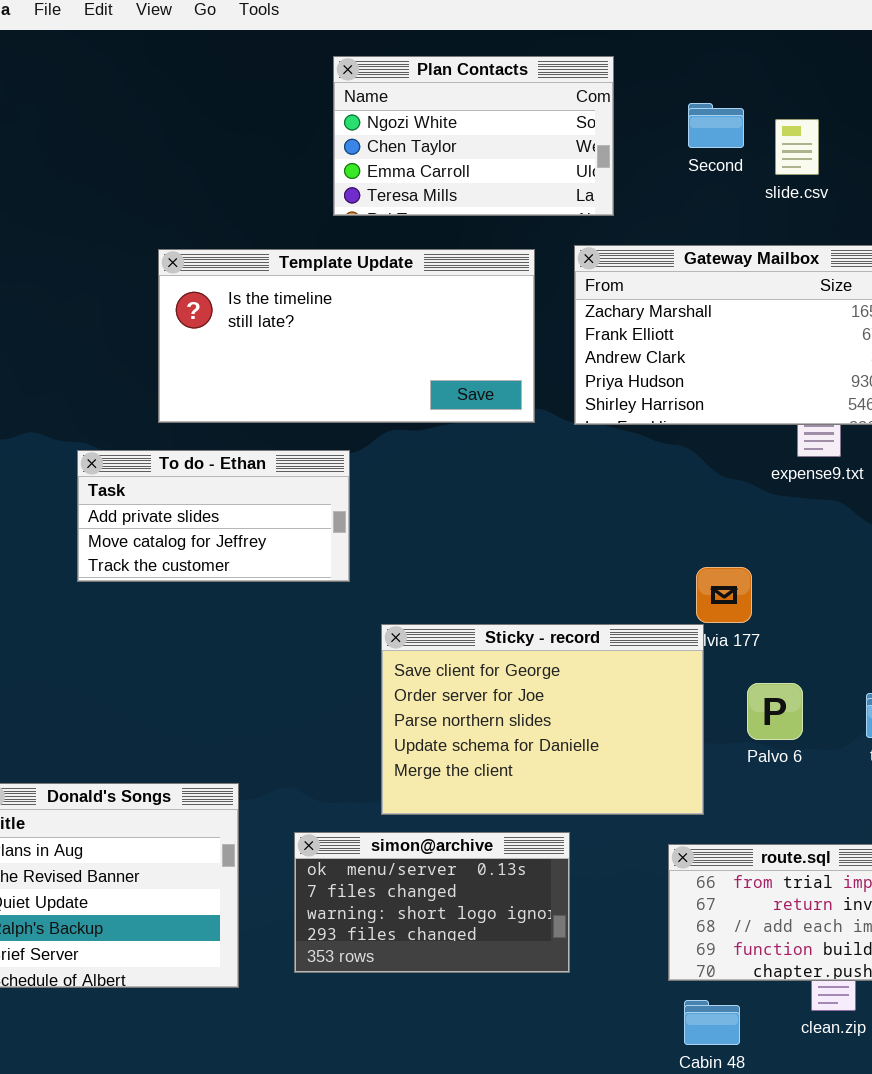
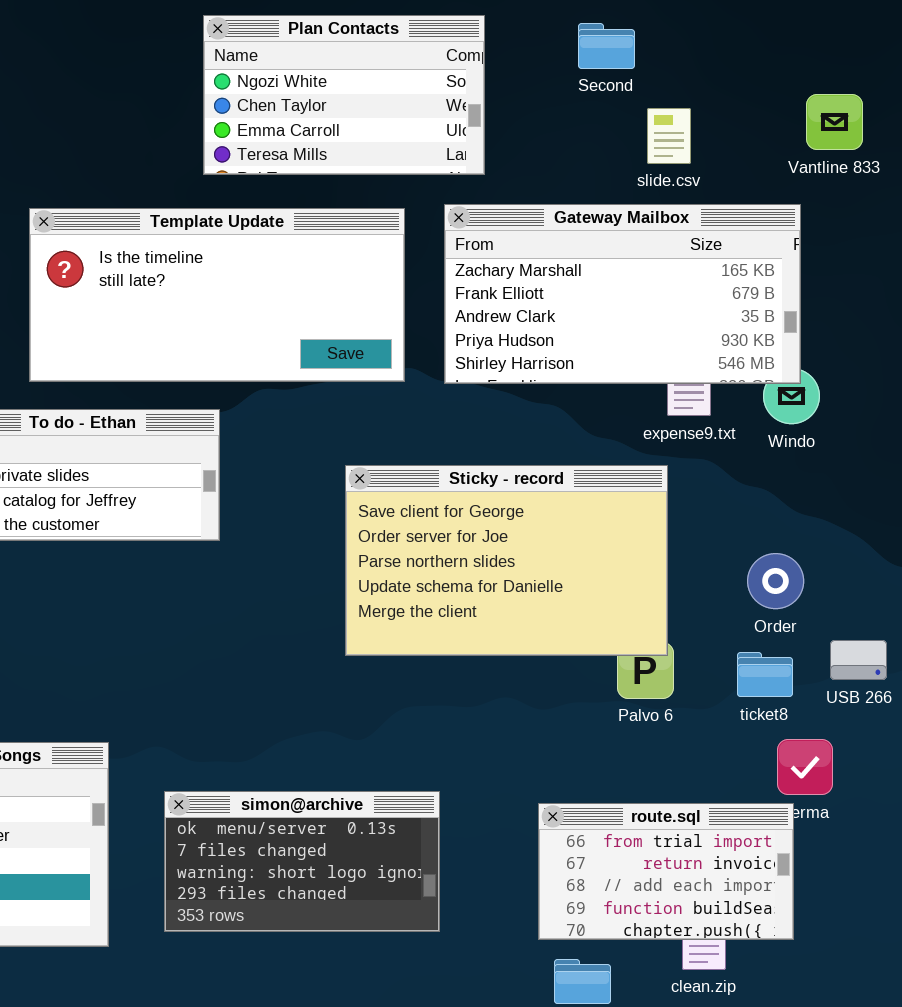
Second: [688,103,744,148] -> [578,23,635,69], moved
slide.csv: [775,119,819,175] -> [647,108,691,164], moved
Sticky - record: [381,624,704,815] -> [345,465,668,656], moved

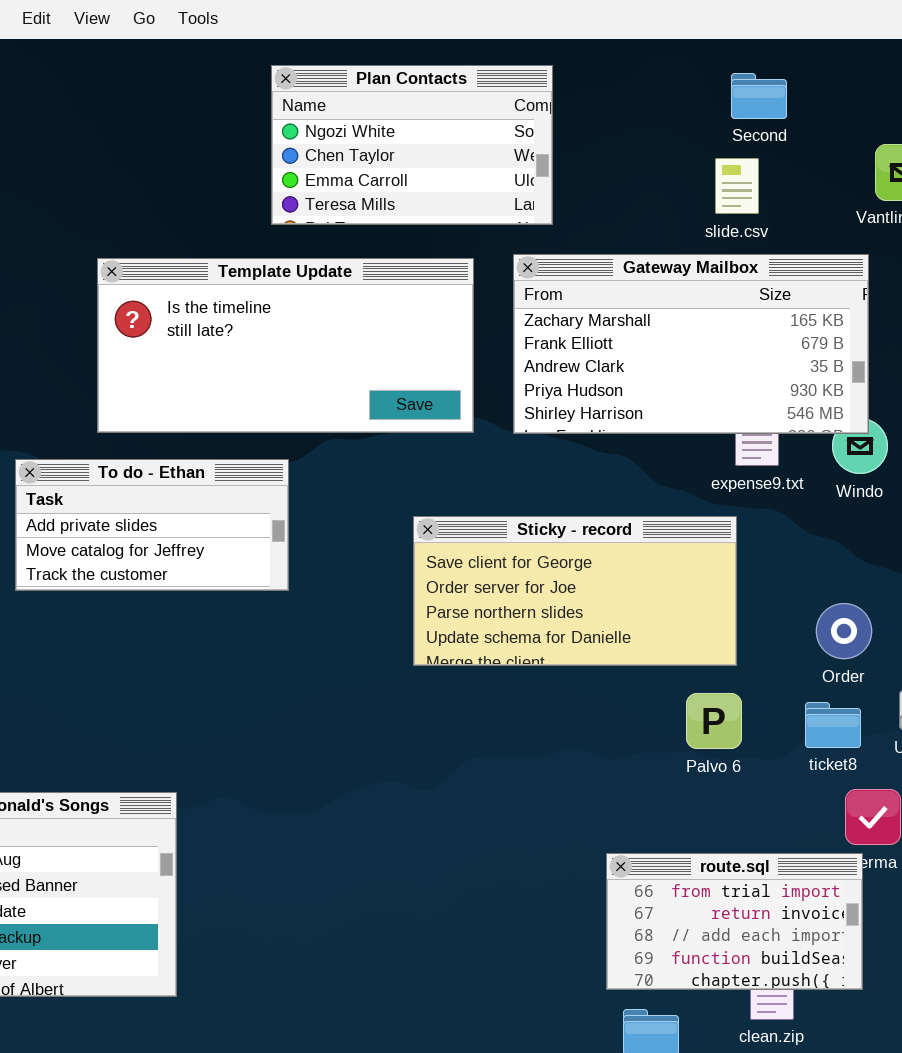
Second: [578,23,635,69] -> [731,73,787,119], moved
Sticky - record: [345,465,668,656] -> [413,516,737,666], resized
simon@archive: [164,791,440,932] -> none, closed

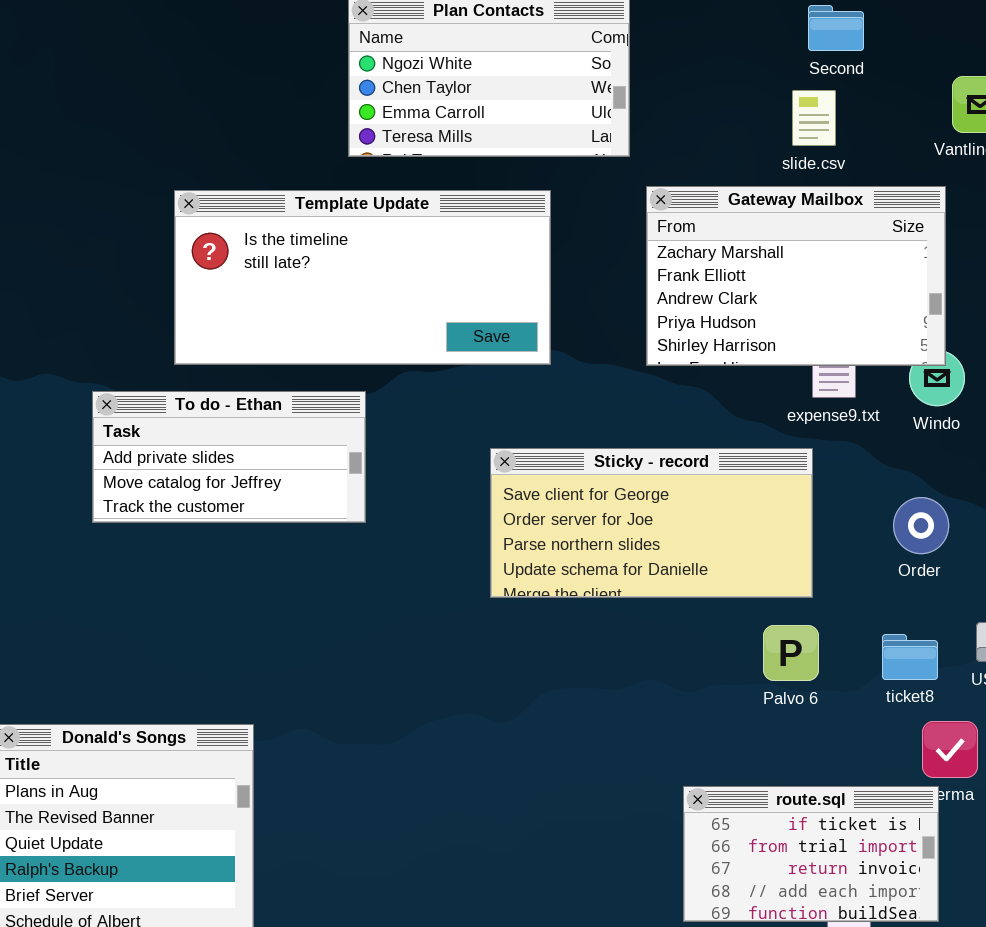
Gateway Mailbox: [513,254,869,434] -> [646,186,946,366], resized
Order: [816,603,872,659] -> [893,497,949,554], moved
route.sql: [606,853,863,990] -> [683,786,939,922], scrolled up 1 row

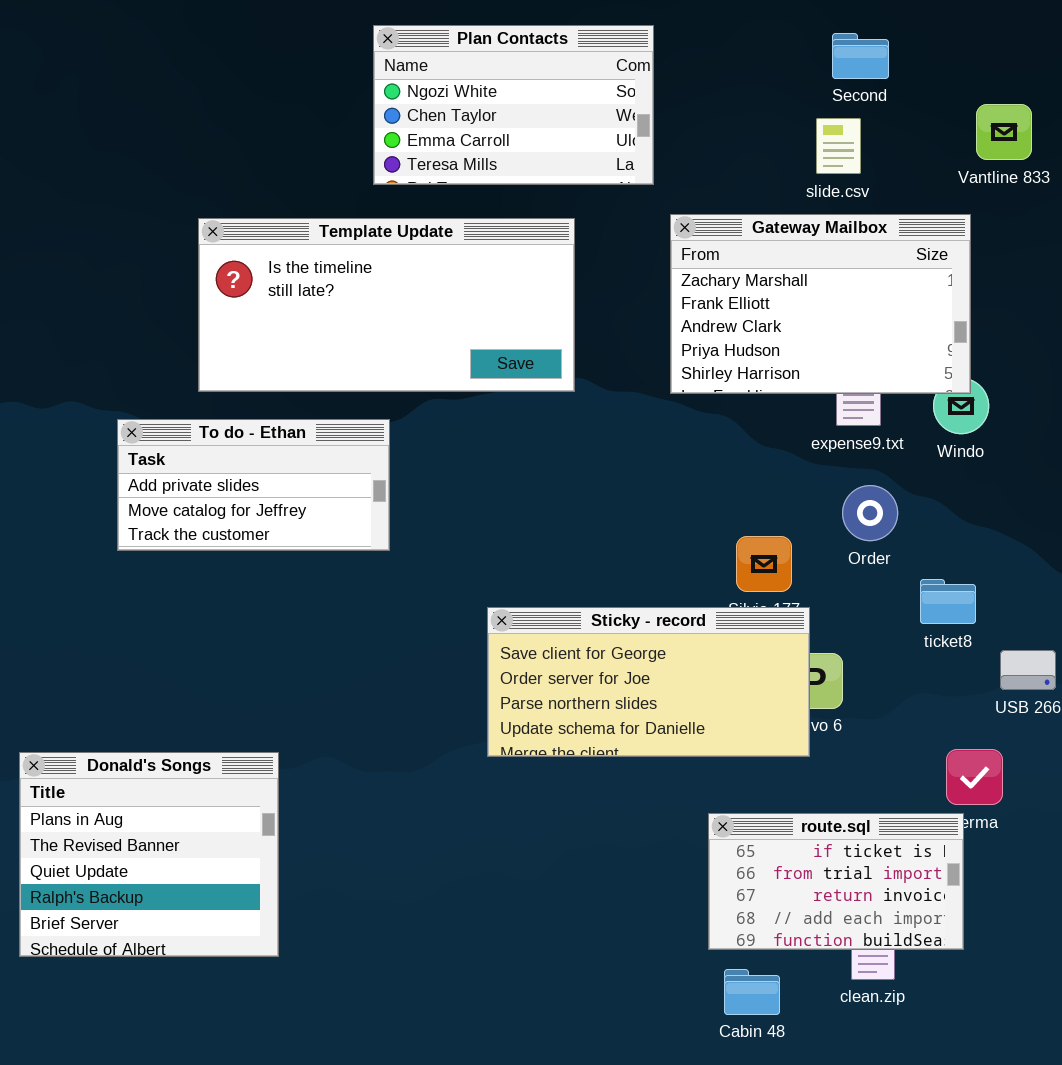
Sticky - record: [490,448,813,598] -> [487,607,810,757], moved
Order: [893,497,949,554] -> [842,485,898,541], moved
ticket8: [882,634,938,680] -> [920,579,976,624], moved

